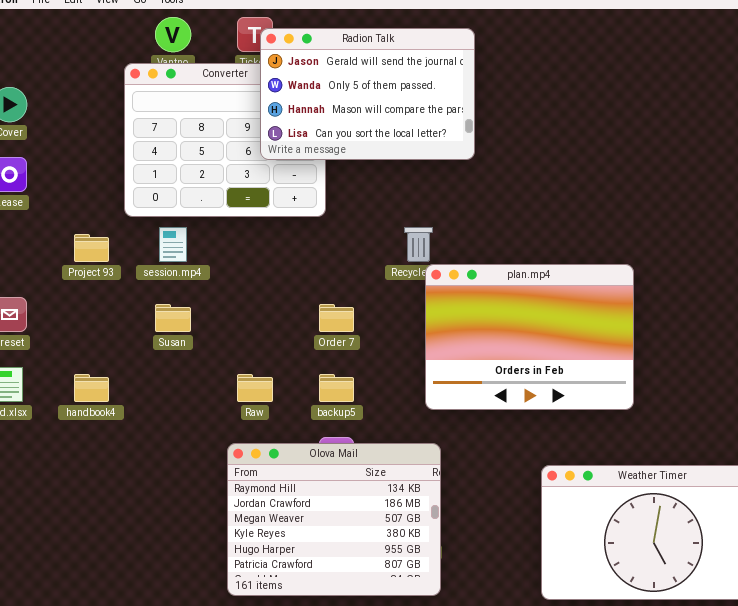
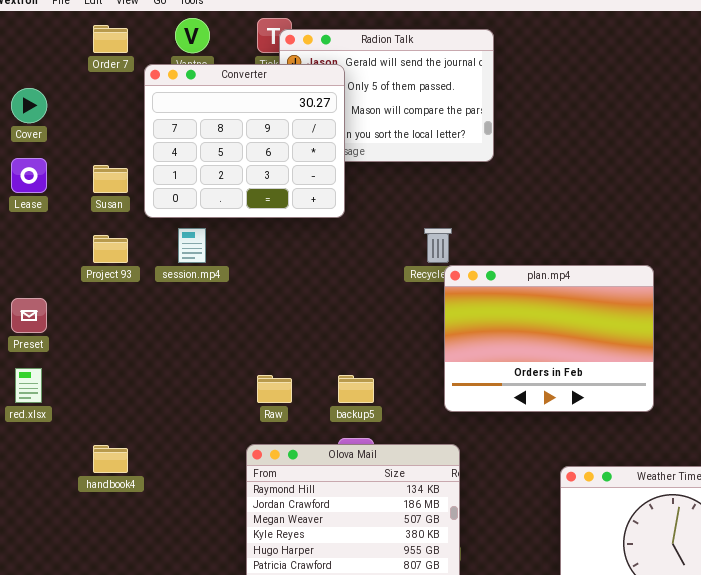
Converter: [124,63,326,217] -> [144,64,345,218], raised
Susan: [155,304,191,332] -> [93,165,128,193], moved
Order 7: [319,304,354,332] -> [93,25,128,53], moved
handbook4: [74,374,109,402] -> [93,445,128,473], moved

